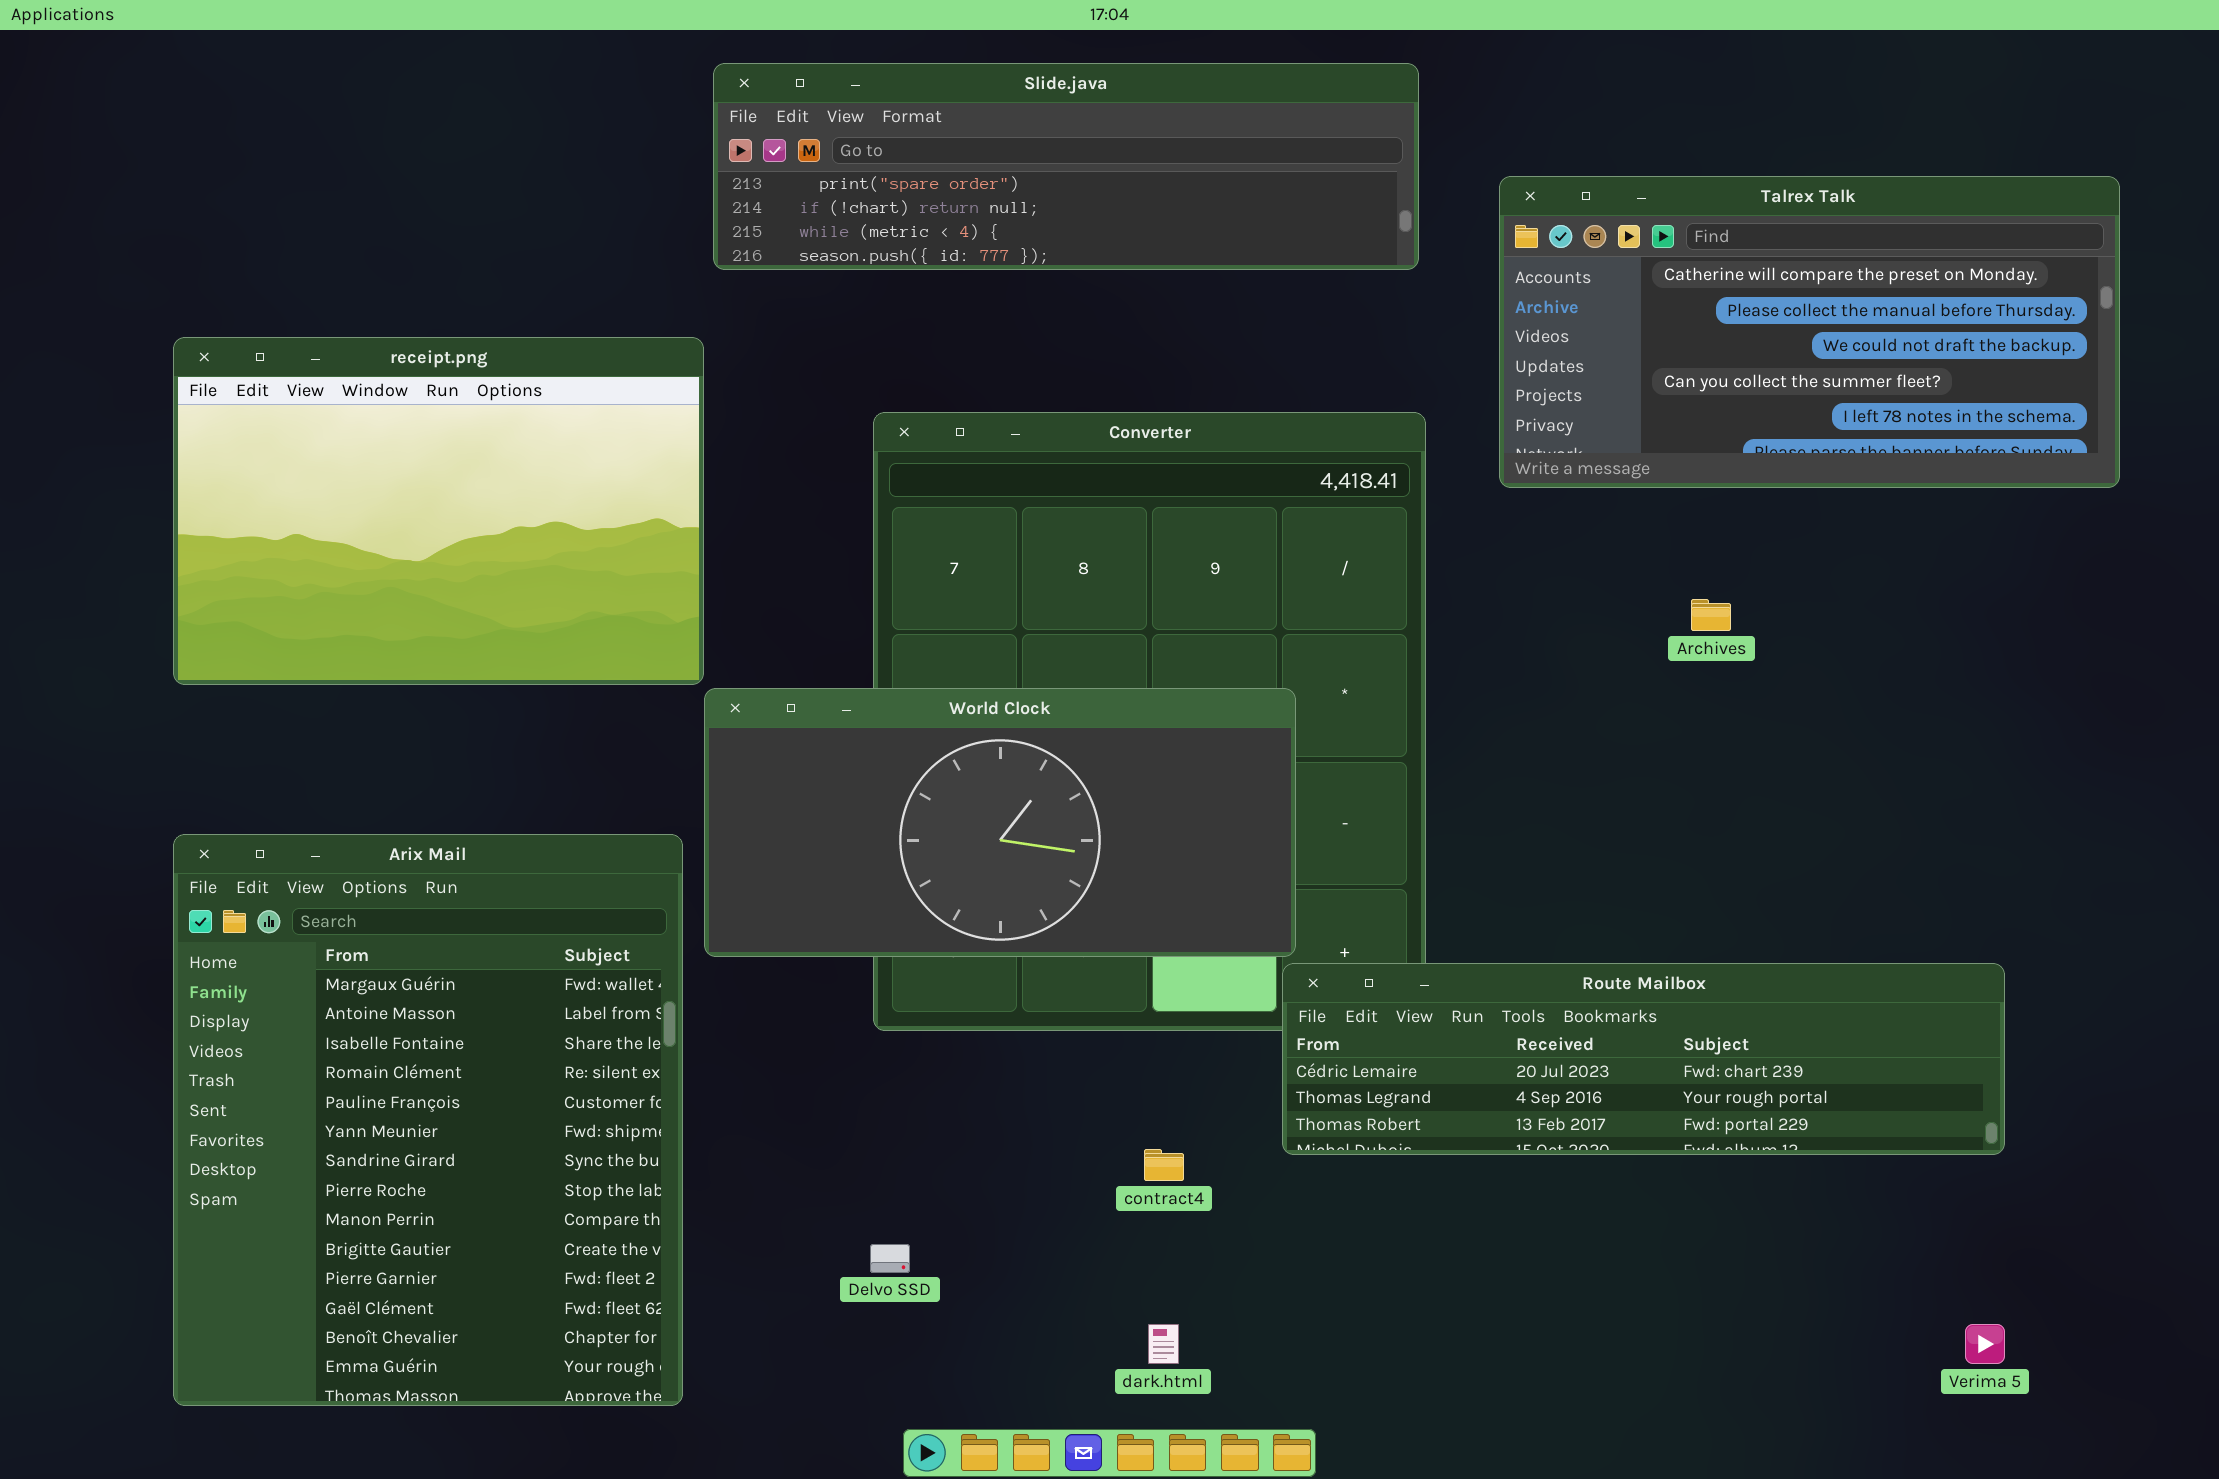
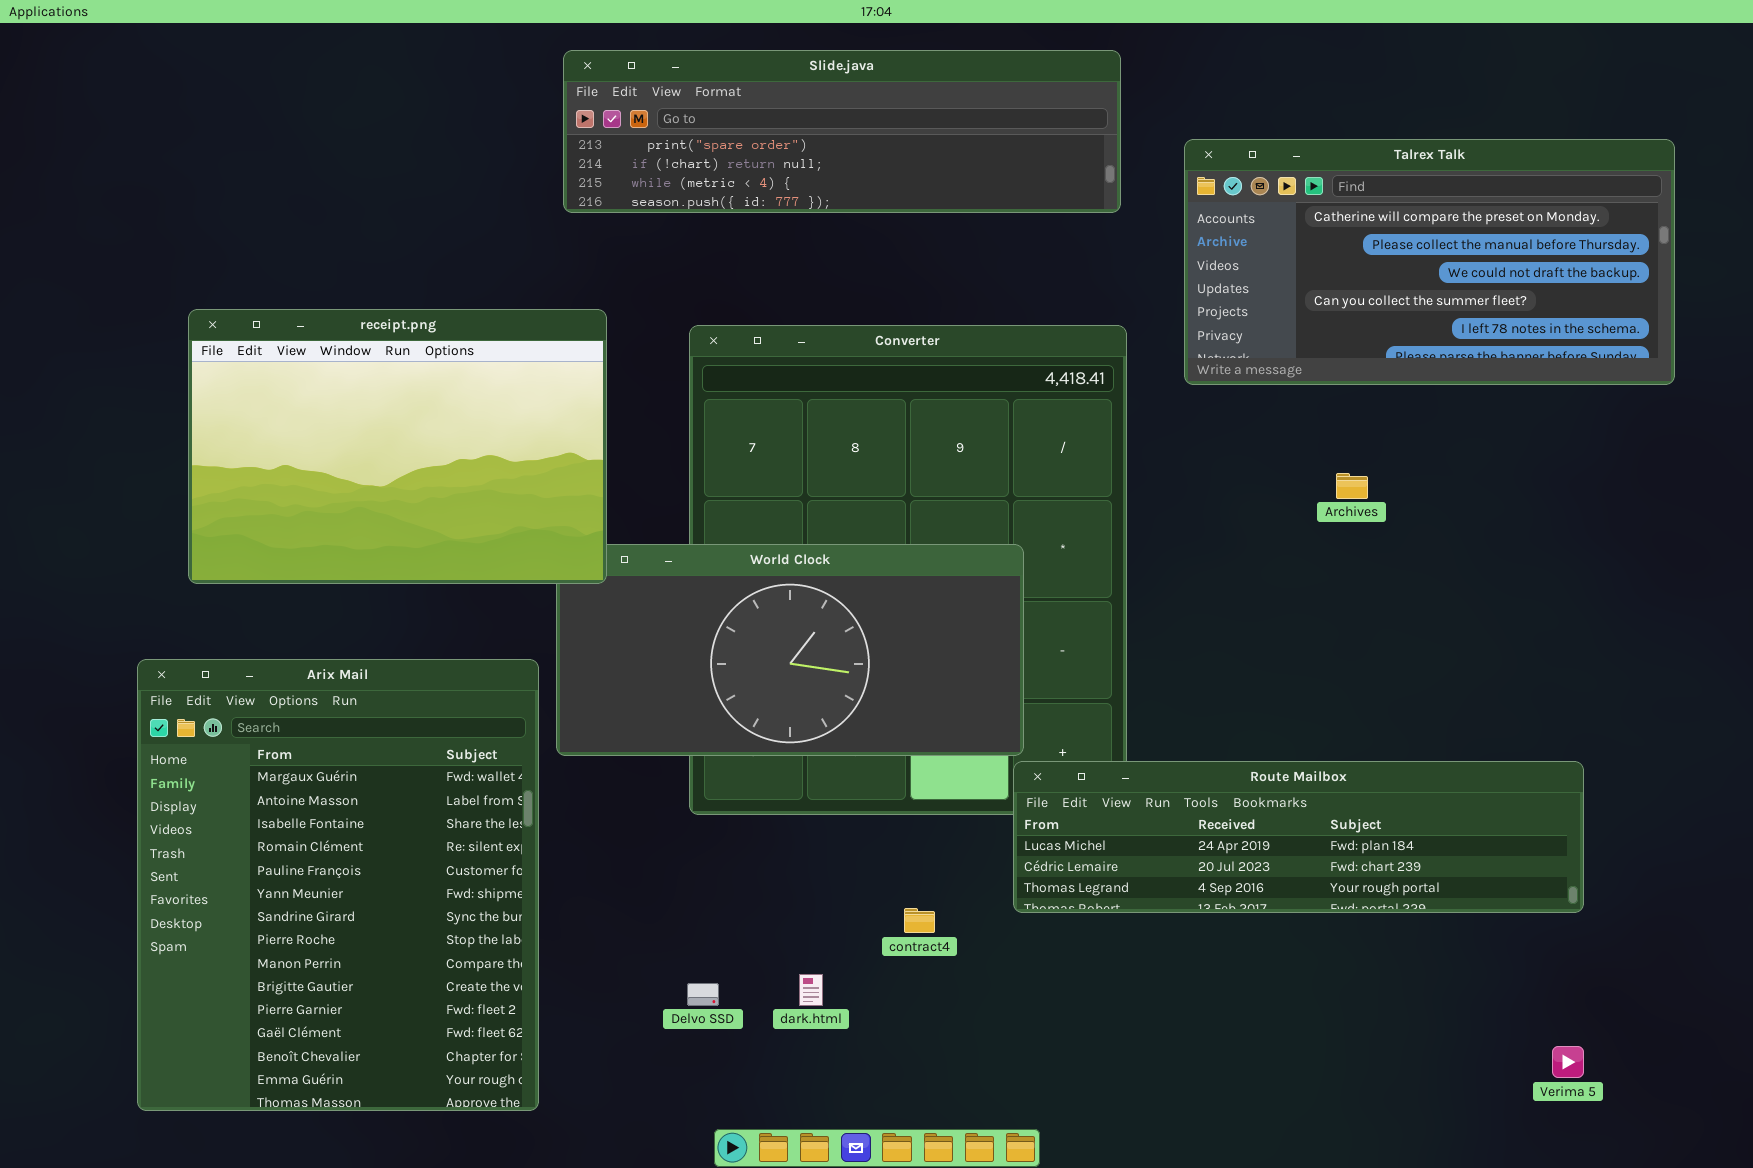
receipt.png: [173,337,704,685] -> [188,309,607,584], moved
Route Mailbox: [1282,963,2005,1155] -> [1013,761,1584,913], scrolled up 1 row
dark.html: [1148,1324,1179,1364] -> [799,974,823,1006], moved

